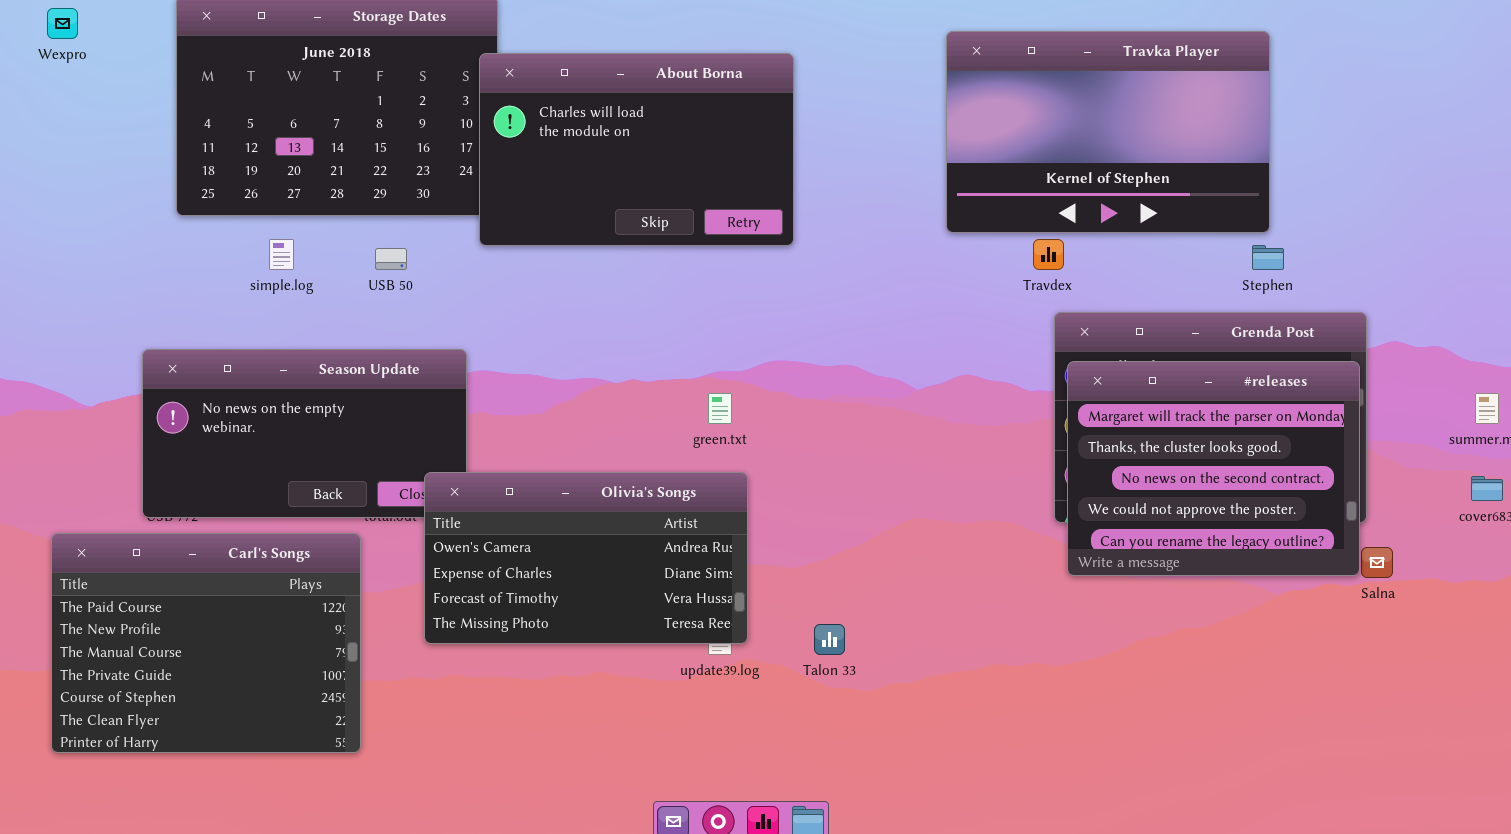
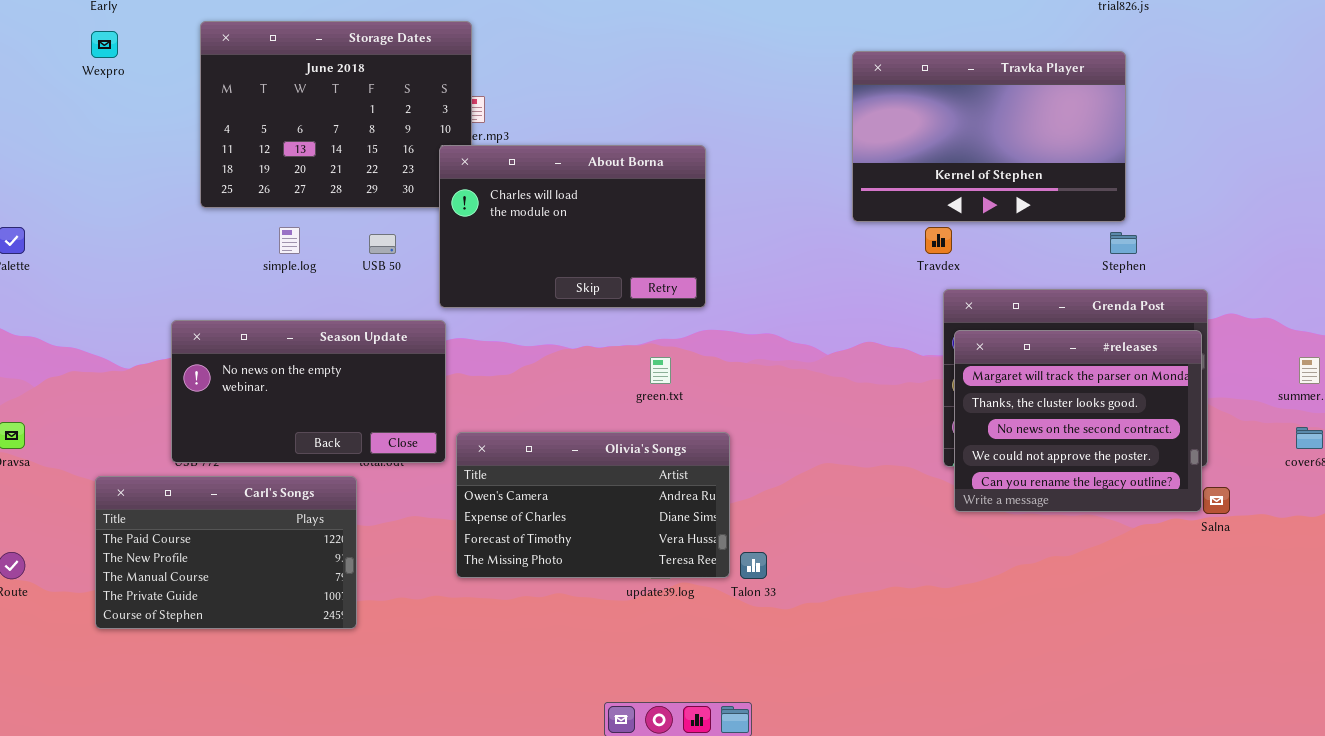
About Borna: [479,53,794,246] -> [439,145,706,308], moved
Olivia's Songs: [424,472,748,644] -> [456,432,730,578], moved
Carl's Songs: [51,533,361,753] -> [95,476,357,629], resized

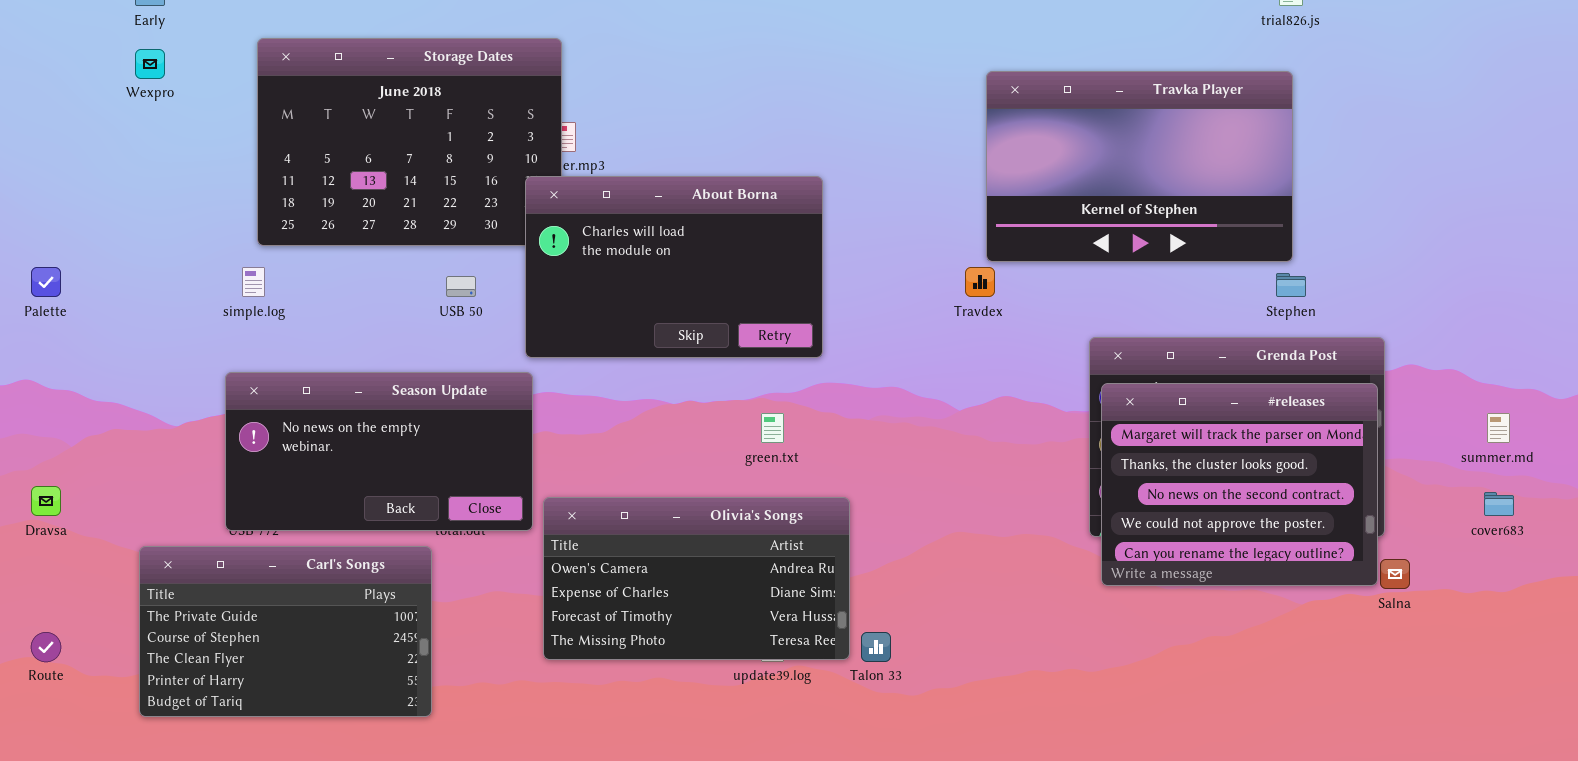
simple.log: [279,227,300,254] -> [242,267,265,297], moved
Travdex: [925,227,952,254] -> [965,267,995,297], moved
Carl's Songs: [95,476,357,629] -> [139,546,432,717], scrolled down 3 rows

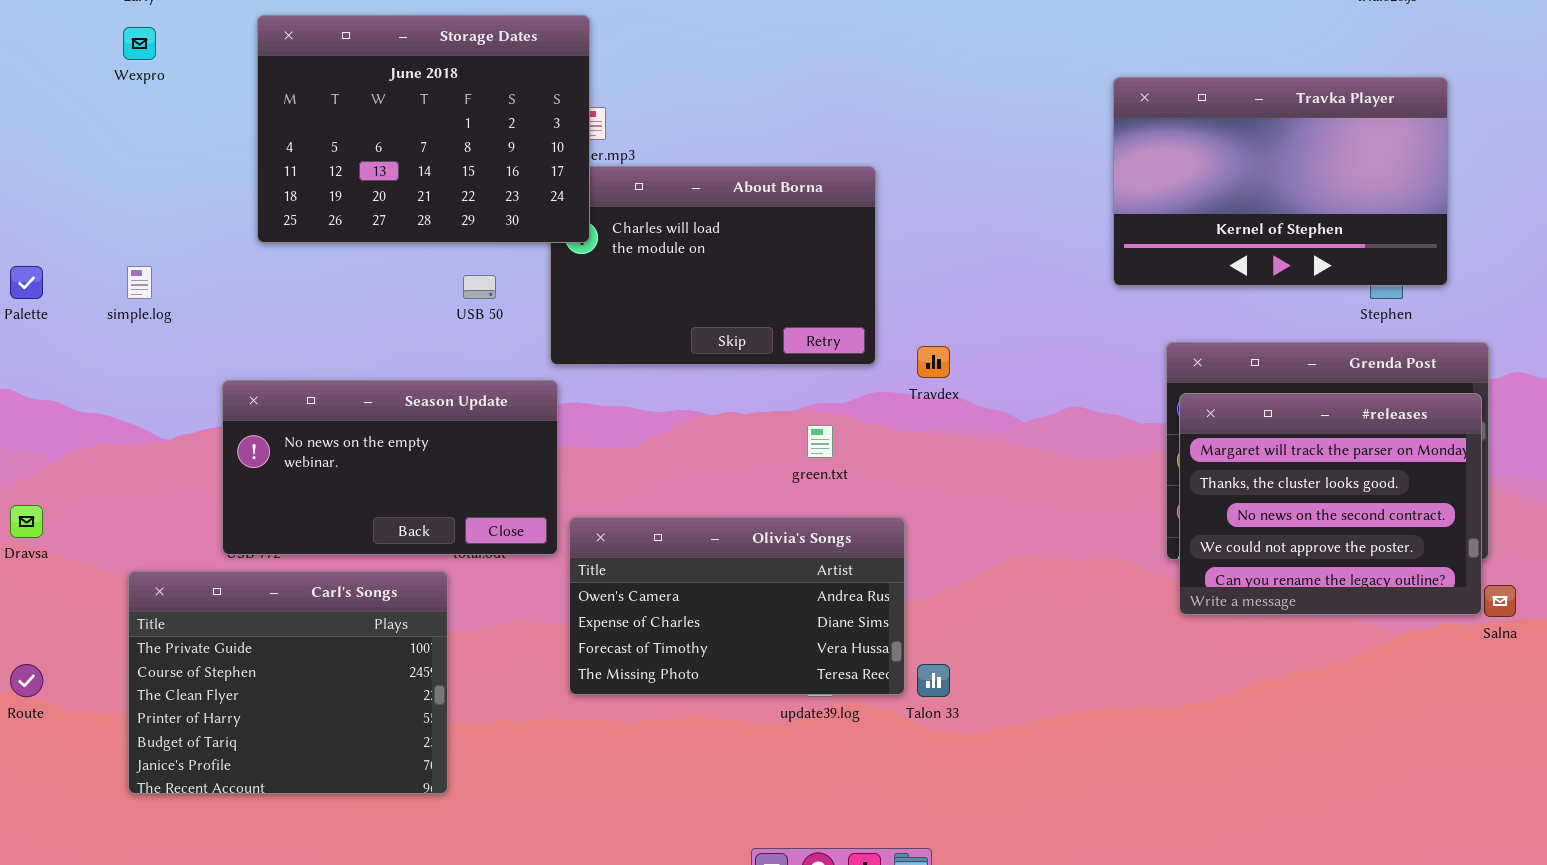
Storage Dates: [257,38,562,246] -> [257,15,590,243], raised
Travka Player: [986,71,1293,262] -> [1113,77,1448,286], moved
simple.log: [242,267,265,297] -> [127,266,152,299], moved
Travdex: [965,267,995,297] -> [917,346,950,378], moved
Carl's Songs: [139,546,432,717] -> [128,571,448,794], resized

